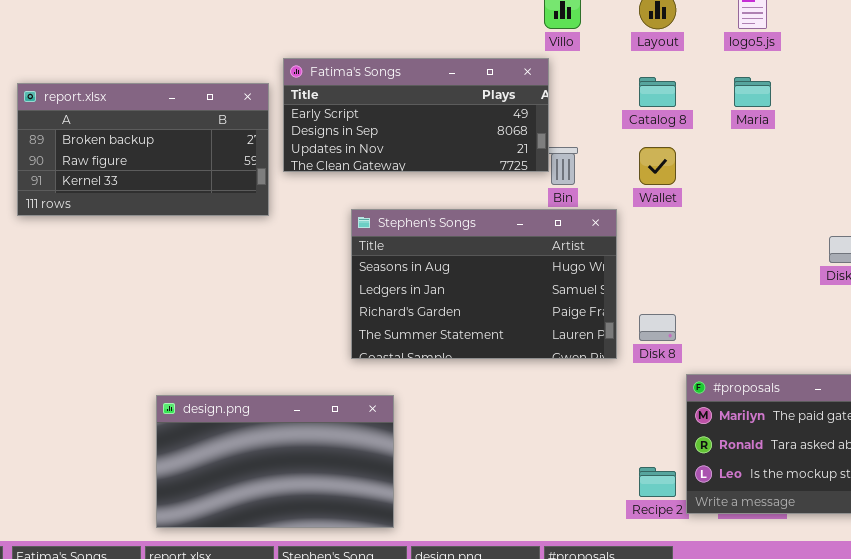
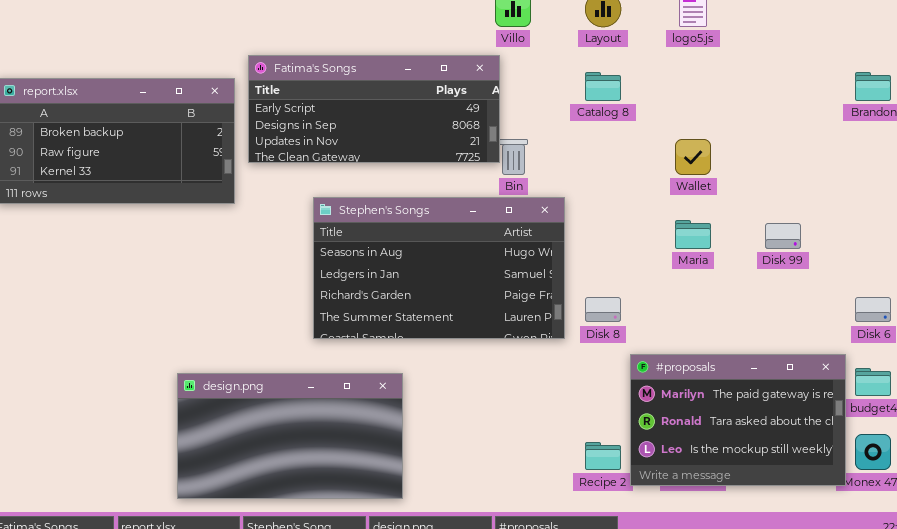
Maria: [734,77,771,107] -> [675,220,711,249], moved
Wallet: [639,147,676,185] -> [675,139,711,175], moved
design.png: [156,395,394,528] -> [177,373,403,499], moved

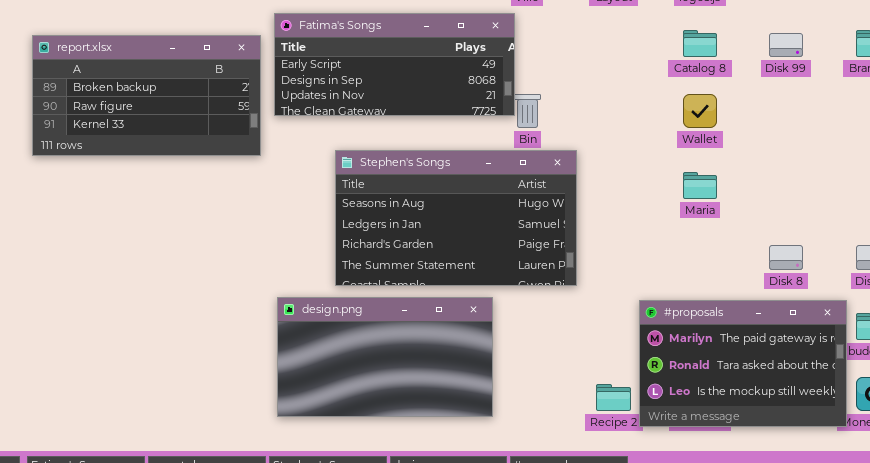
Catalog 8: [585,72,621,101] -> [683,30,717,57], moved
Disk 99: [765,223,801,249] -> [769,33,803,57], moved
Disk 8: [585,297,621,322] -> [769,245,803,270], moved
design.png: [177,373,403,499] -> [277,297,493,417], moved

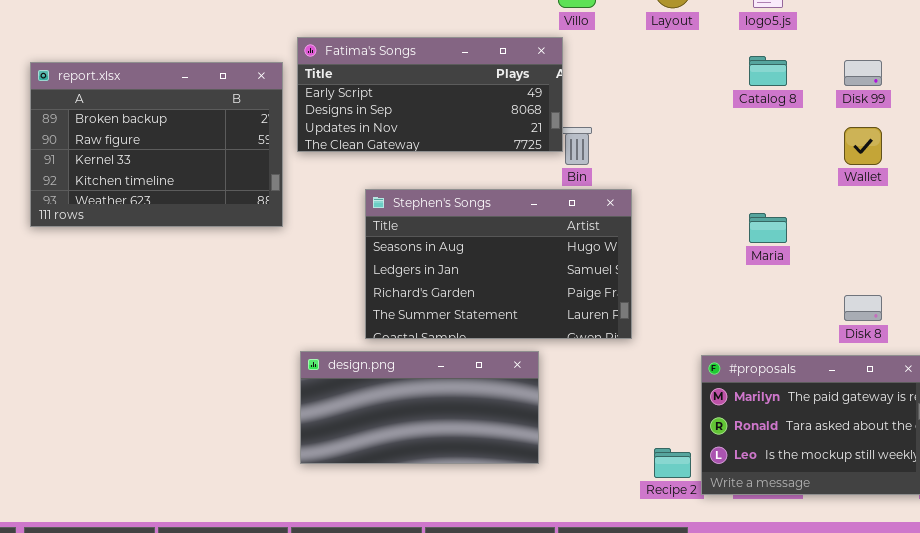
report.xlsx: [32,35,261,156] -> [30,62,283,227], resized
Wallet: [683,94,717,128] -> [844,127,882,165], moved
design.png: [277,297,493,417] -> [300,351,539,464], resized

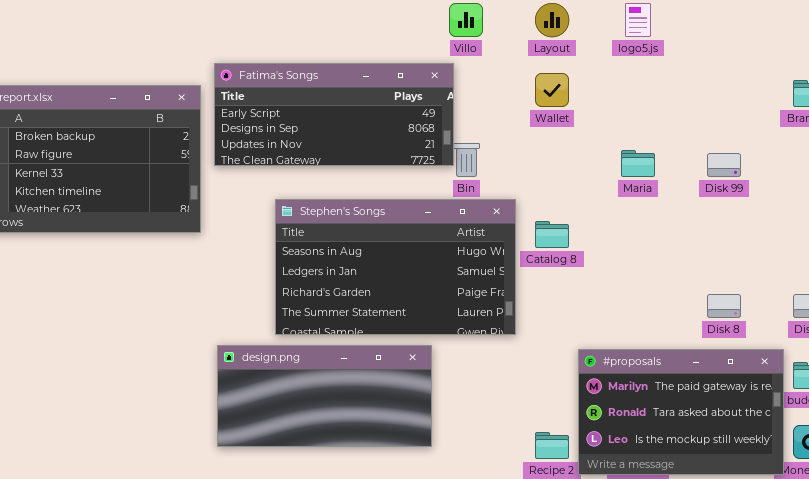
Catalog 8: [749,56,787,86] -> [535,221,569,248], moved
Disk 99: [844,60,882,86] -> [707,153,741,177], moved
Wallet: [844,127,882,165] -> [535,73,569,107], moved
Maria: [749,213,787,243] -> [621,150,655,177], moved

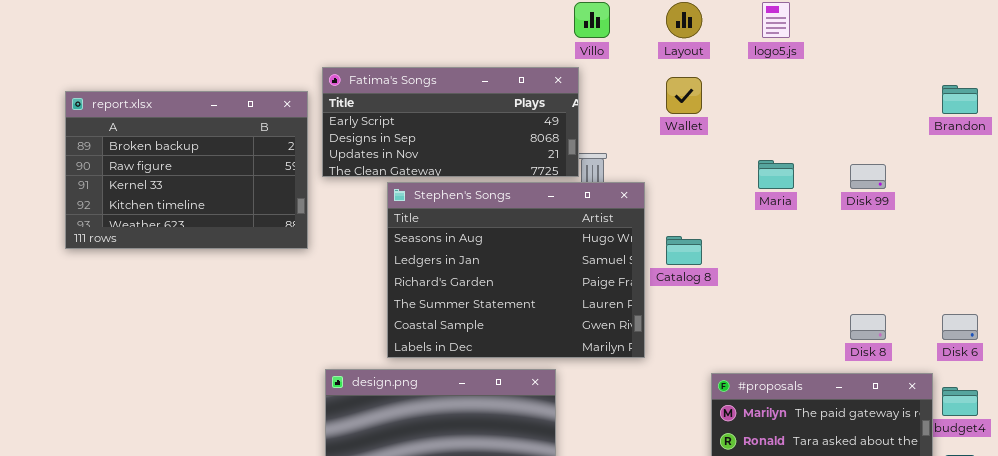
Stephen's Songs: [275,199,516,335] -> [387,182,645,358], resized

